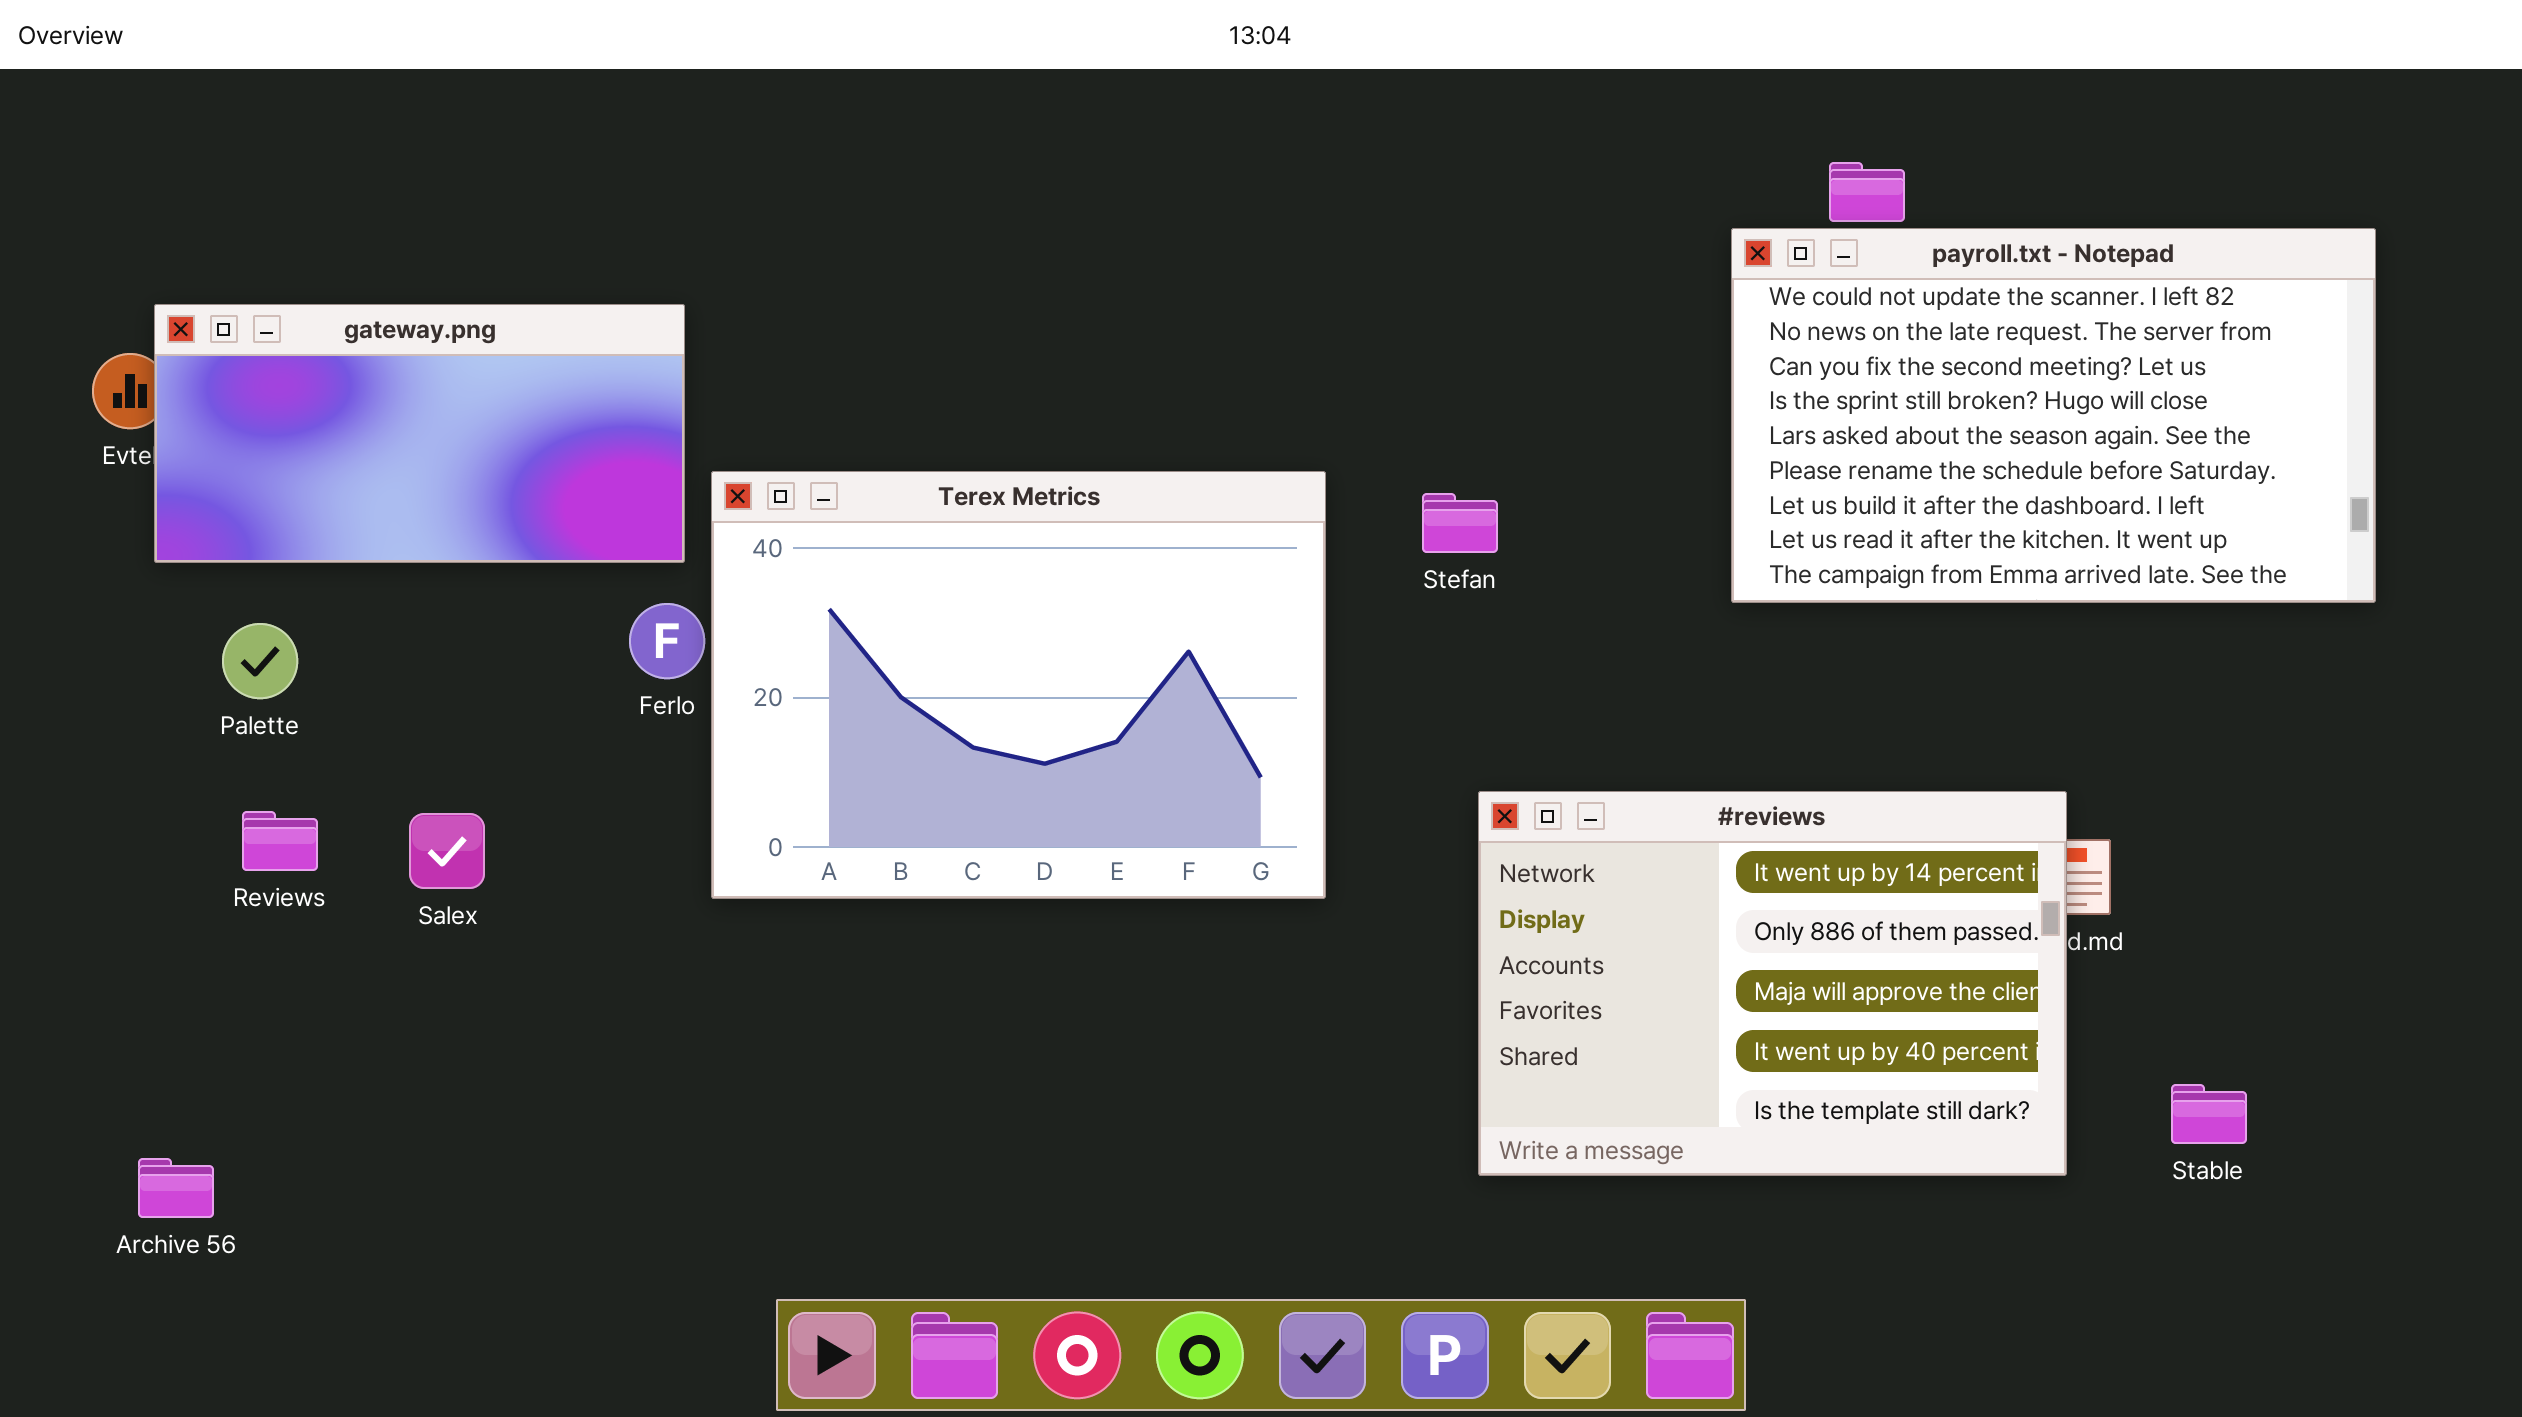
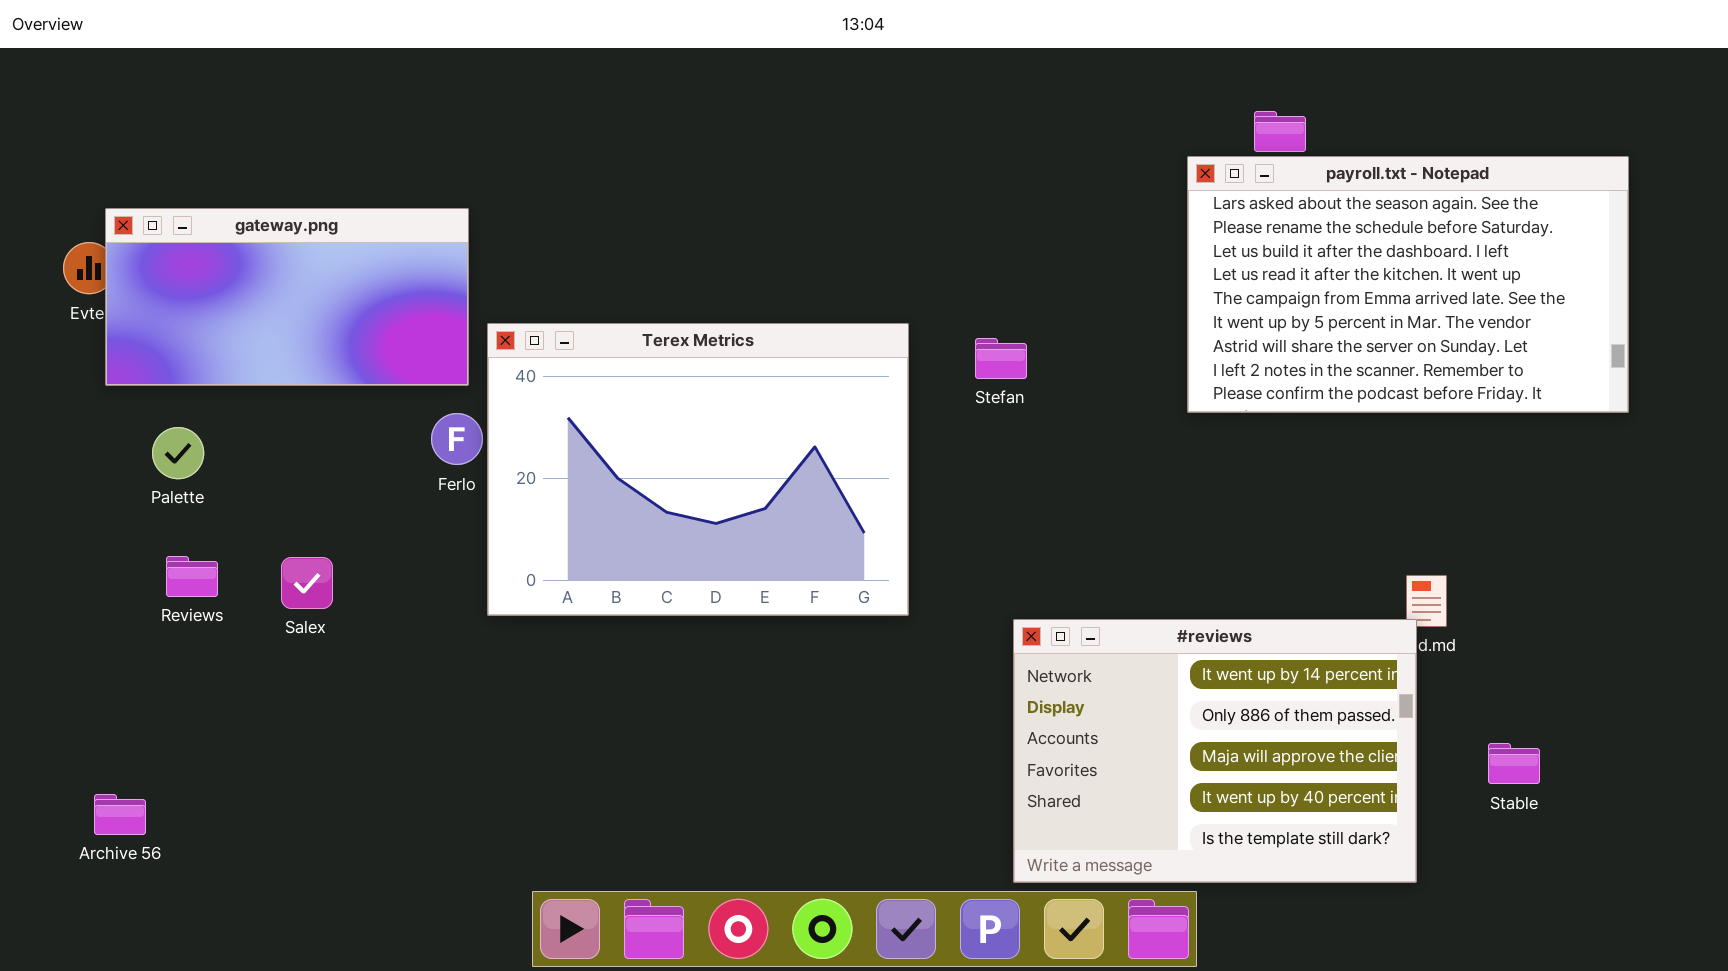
payroll.txt - Notepad: [1731,228,2376,603] -> [1187,156,1629,413], scrolled down 4 rows
#reviews: [1478,791,2067,1176] -> [1013,619,1417,883], moved

